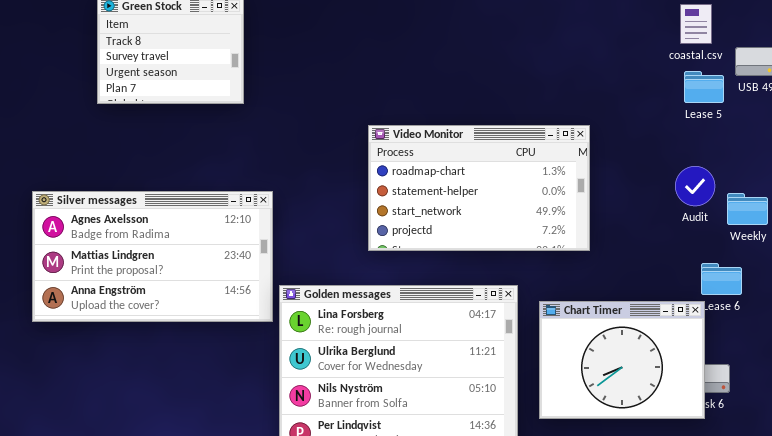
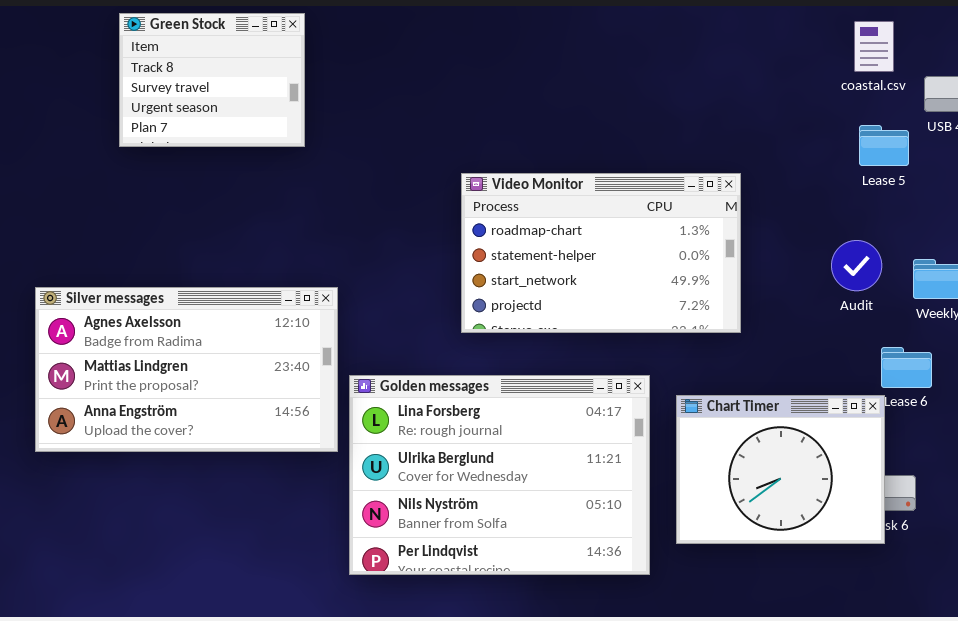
Lease 5: [684,71,724,103] -> [859,125,909,166], moved
Audit: [675,166,715,206] -> [831,240,882,291], moved
Silver messages: [32,191,273,322] -> [35,287,338,452], moved

